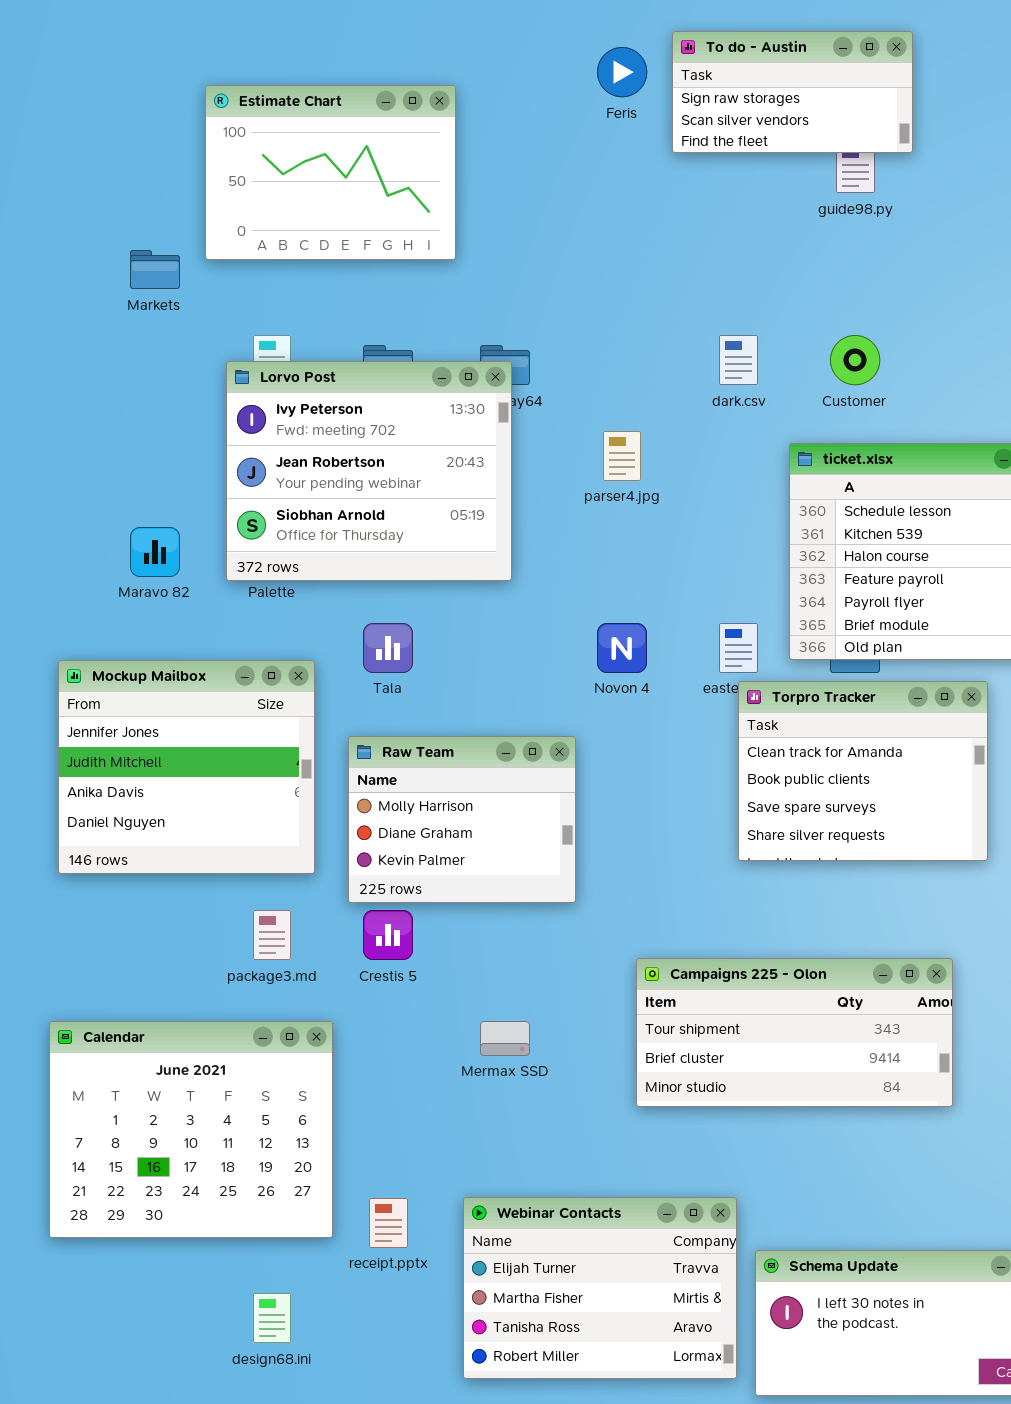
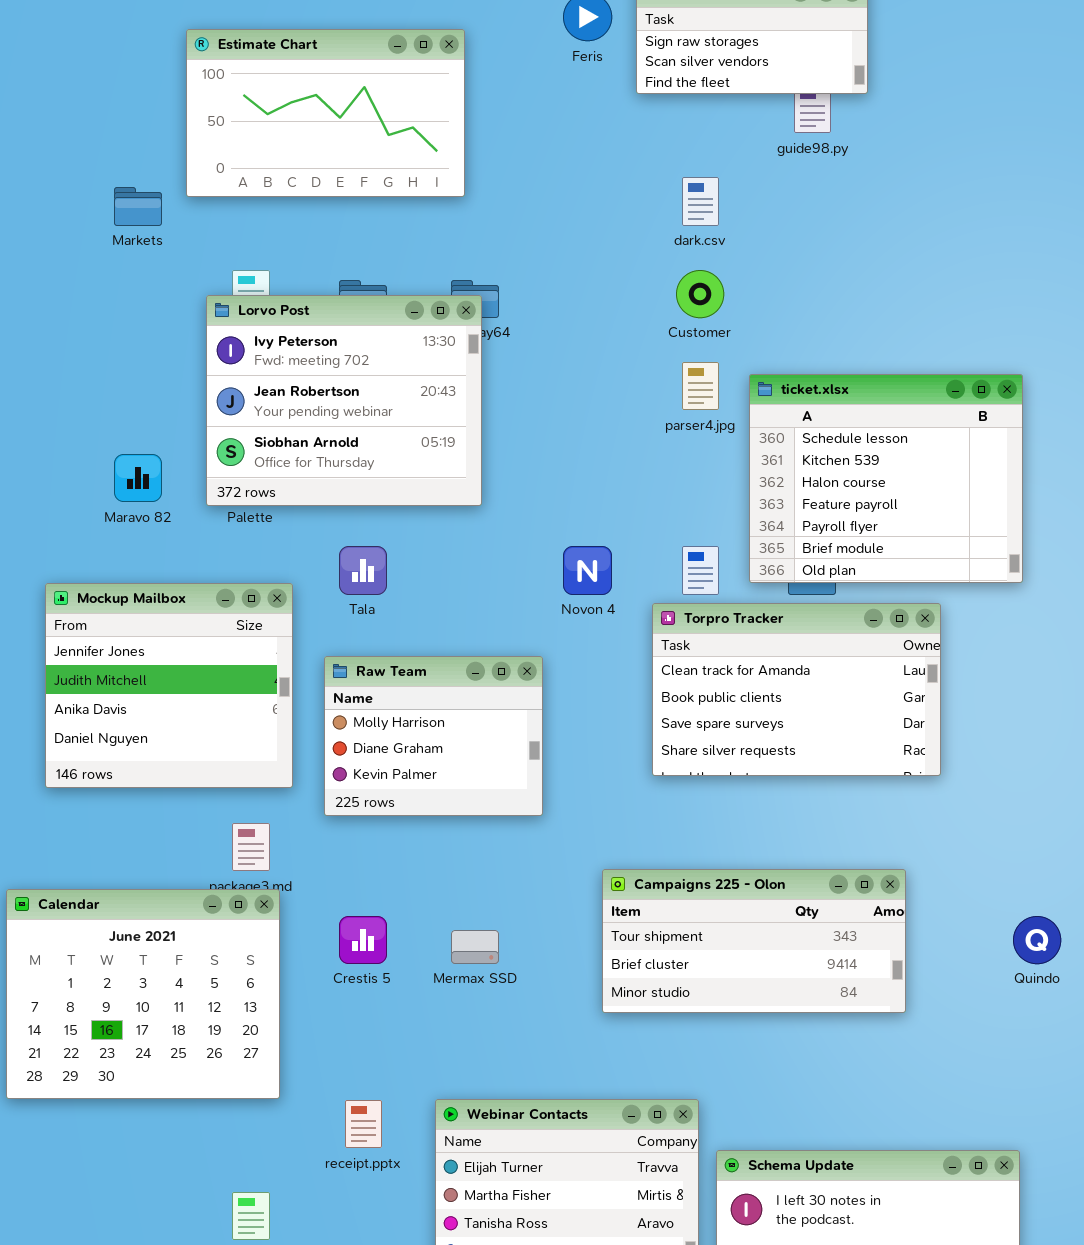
Estimate Chart: [205,85,456,260] -> [186,29,465,197], resized
dark.csv: [719,335,758,385] -> [682,177,719,226], moved
Customer: [830,335,880,385] -> [676,270,724,318], moved
parser4.jpg: [603,431,641,481] -> [682,362,719,410], moved
Torpro Tracker: [738,681,988,861] -> [652,603,941,776], resized
Crestis 5: [363,910,413,960] -> [339,916,387,964], moved
Calendar: [49,1021,333,1238] -> [6,889,280,1099], moved

